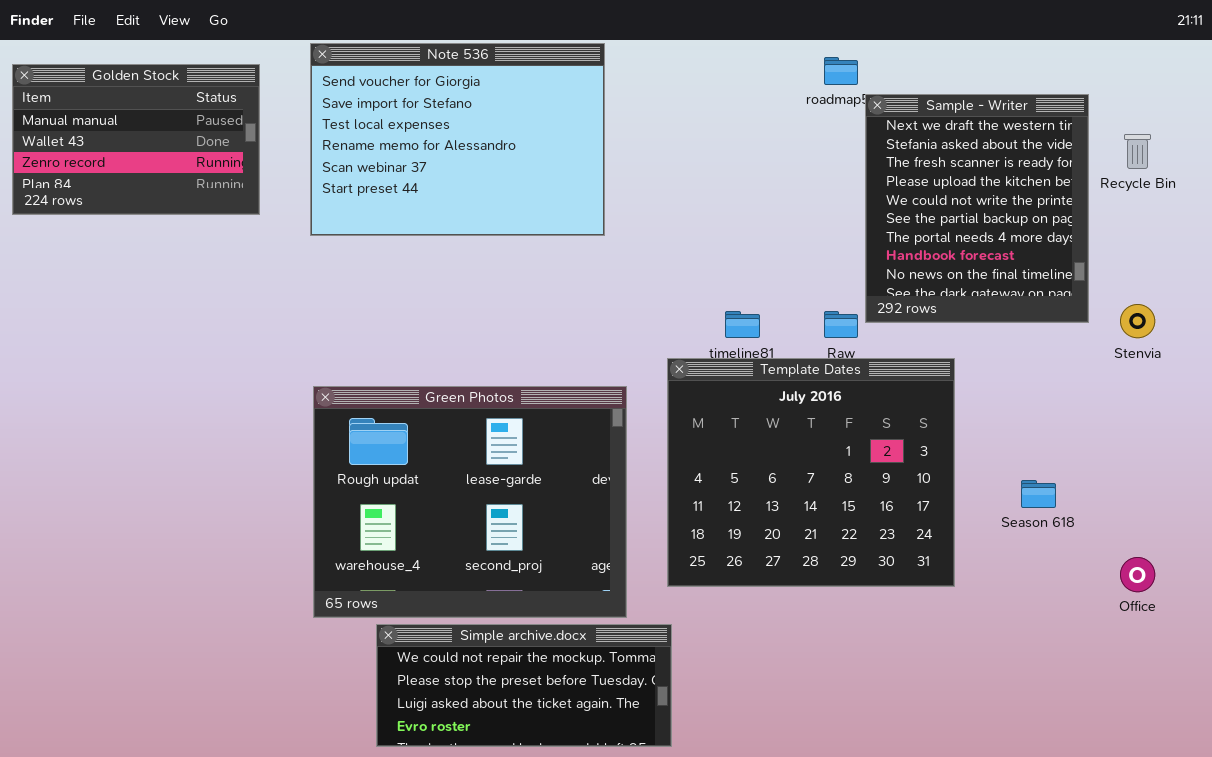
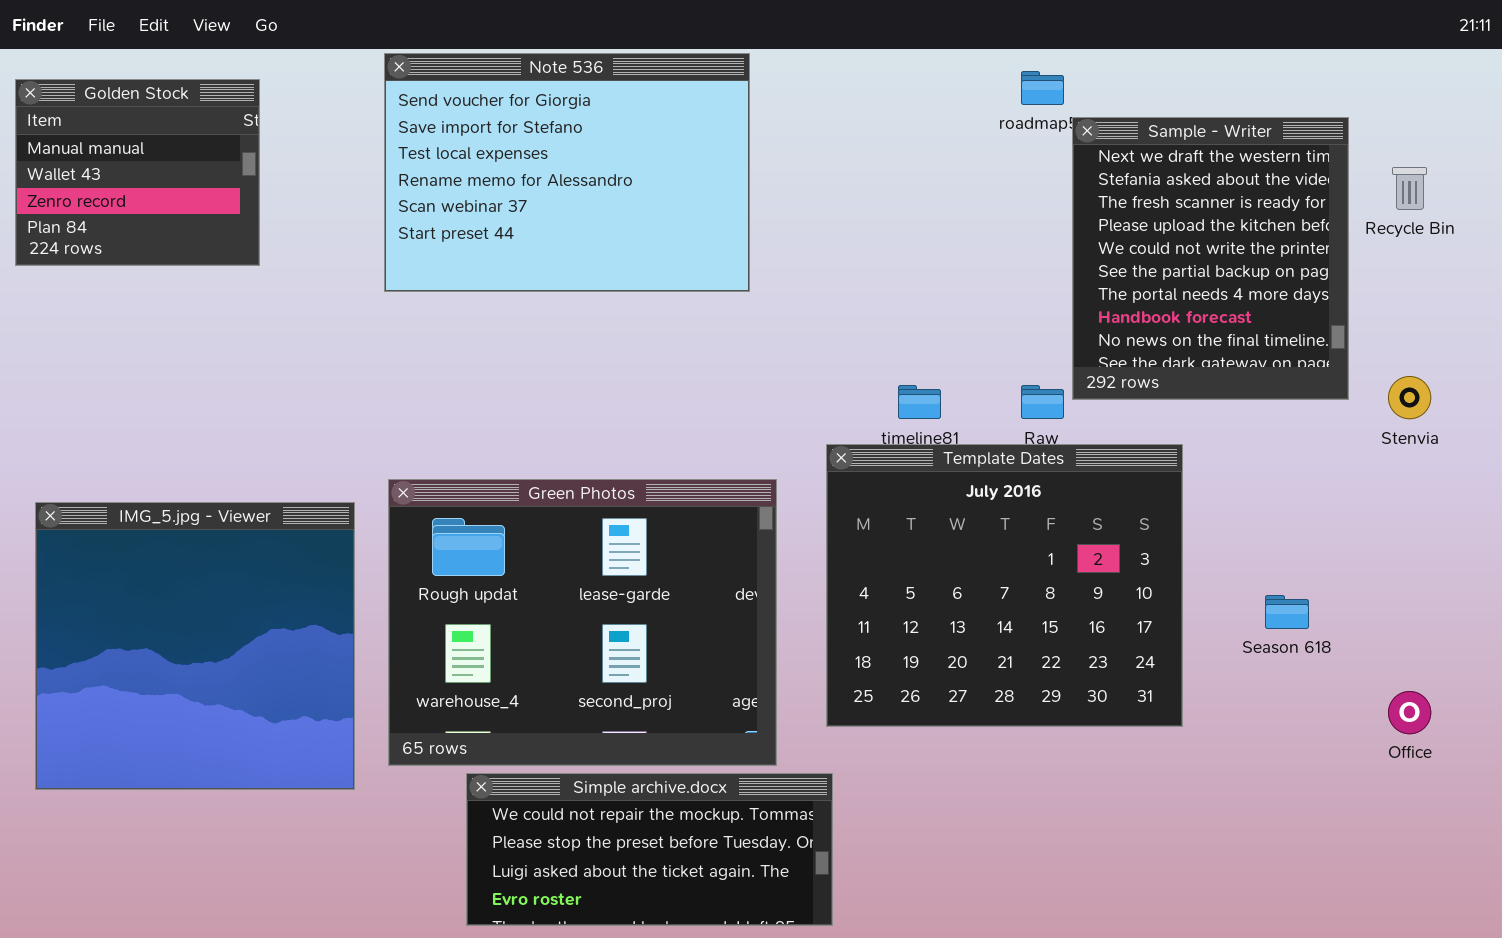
Golden Stock: [12,64,260,215] -> [15,79,260,266], resized
IMG_5.jpg - Viewer: none -> [35,502,355,790], opened

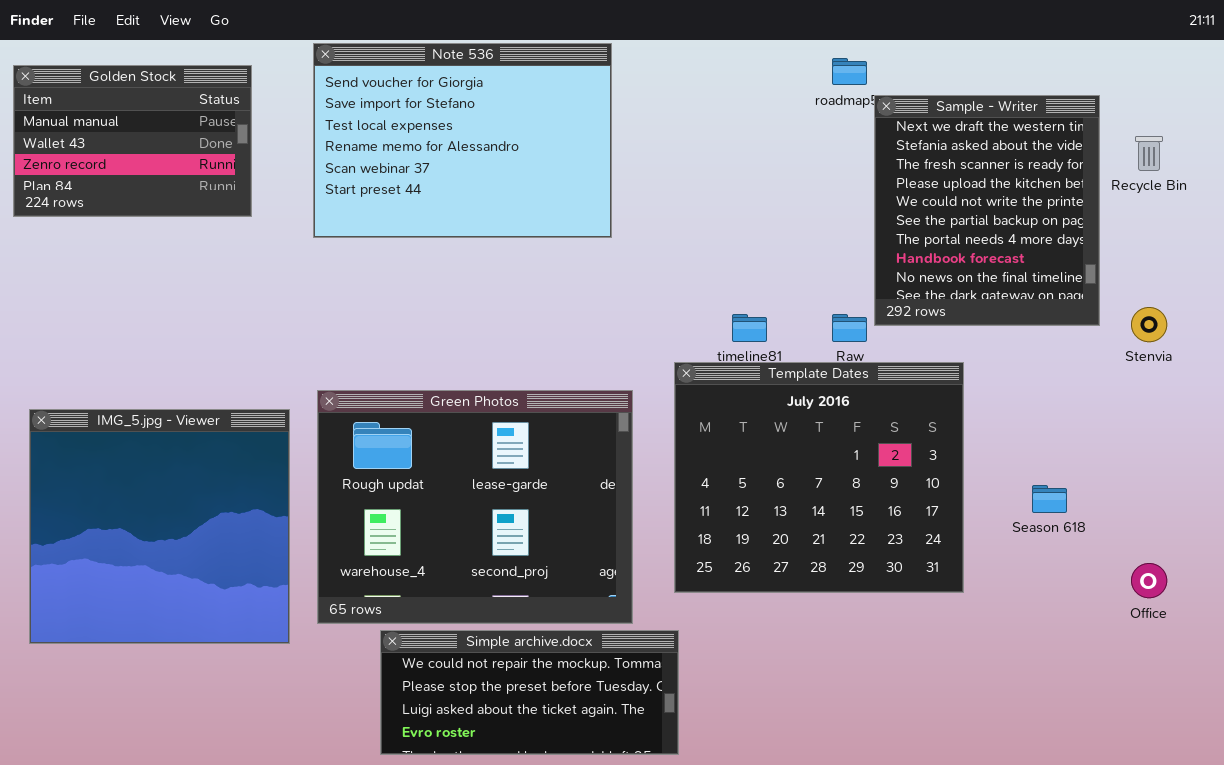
Golden Stock: [15,79,260,266] -> [13,65,252,217], resized

